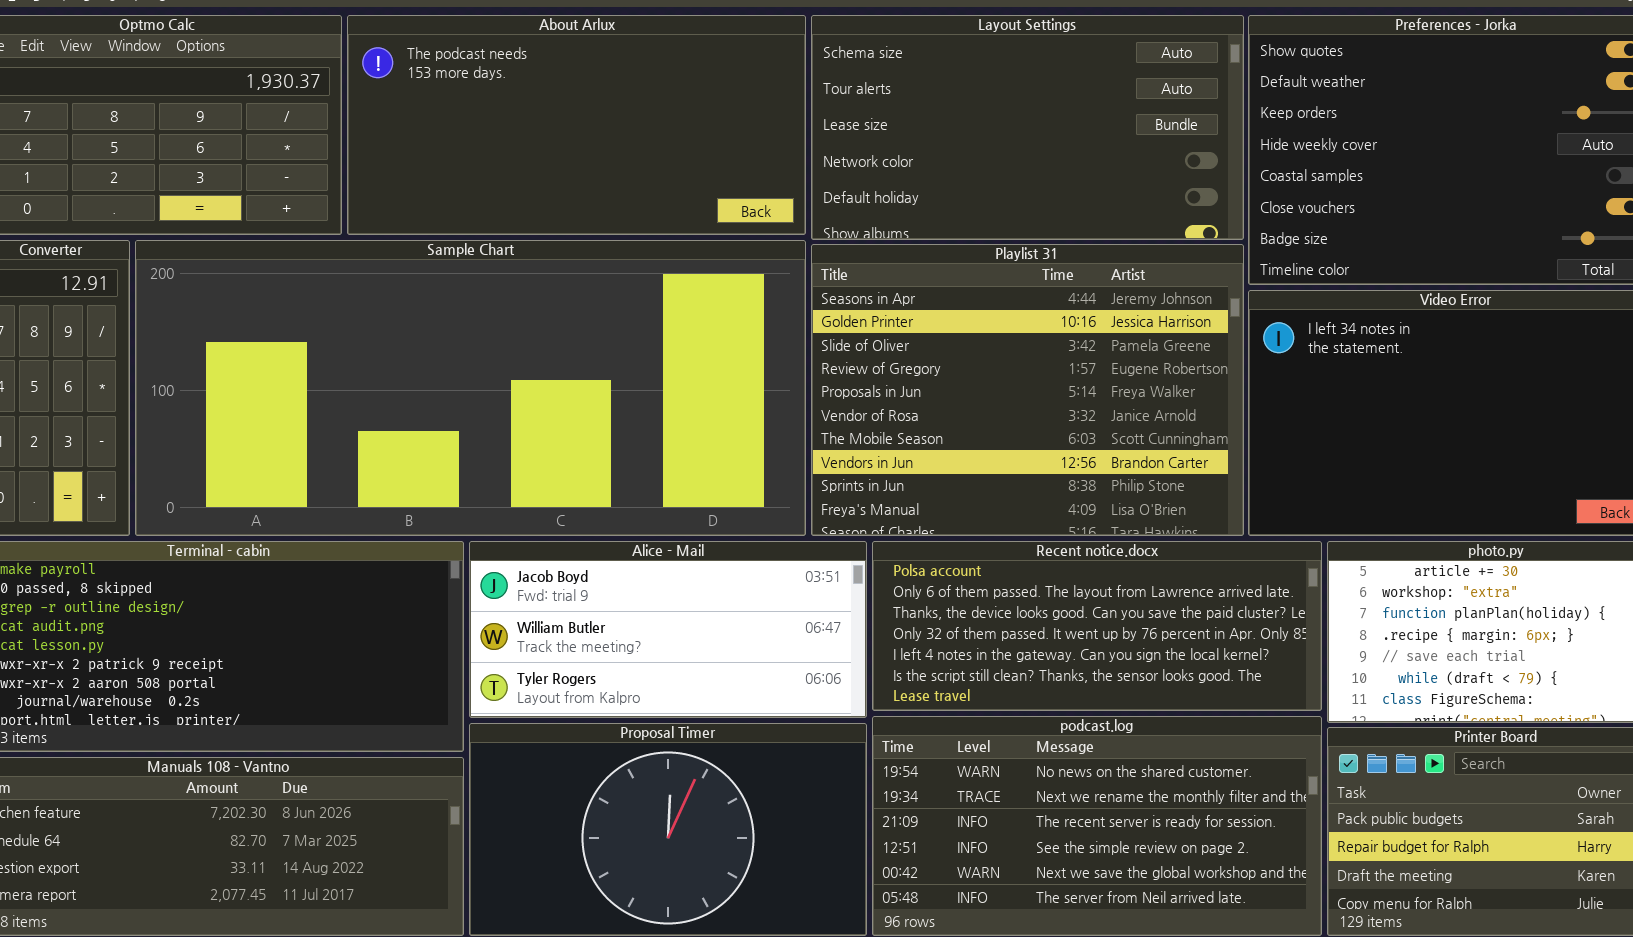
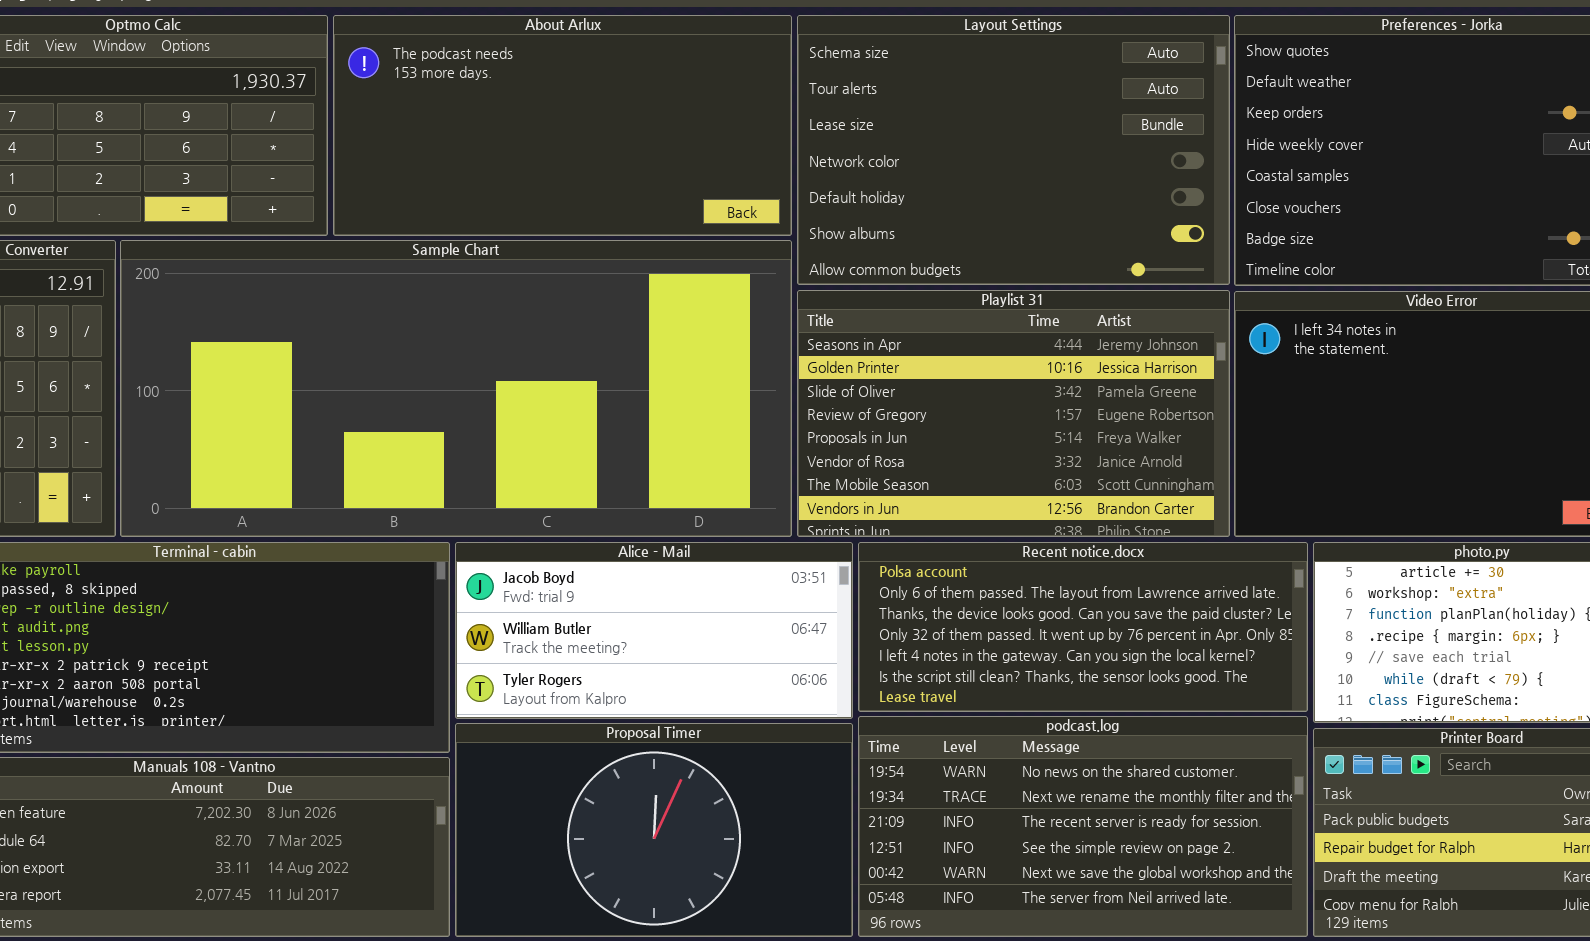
Layout Settings: [811,15,1244,240] -> [797,15,1230,285], resized
Playlist 31: [811,244,1244,536] -> [797,290,1230,537], resized

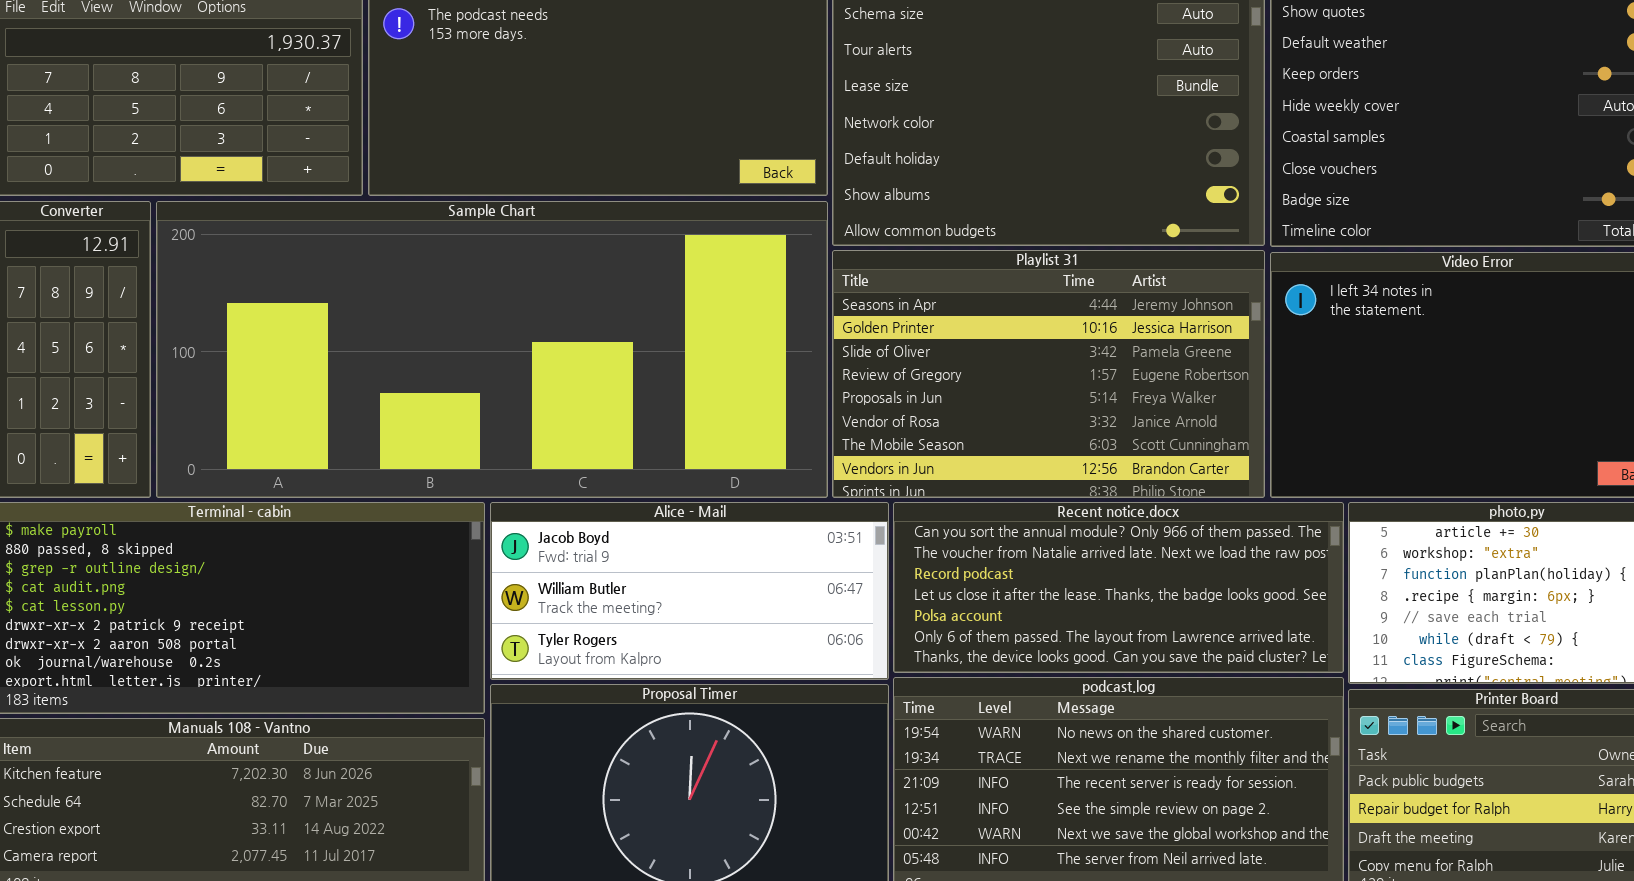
Recent notice.docx: [858,542,1308,712] -> [893,502,1344,673], scrolled up 4 rows

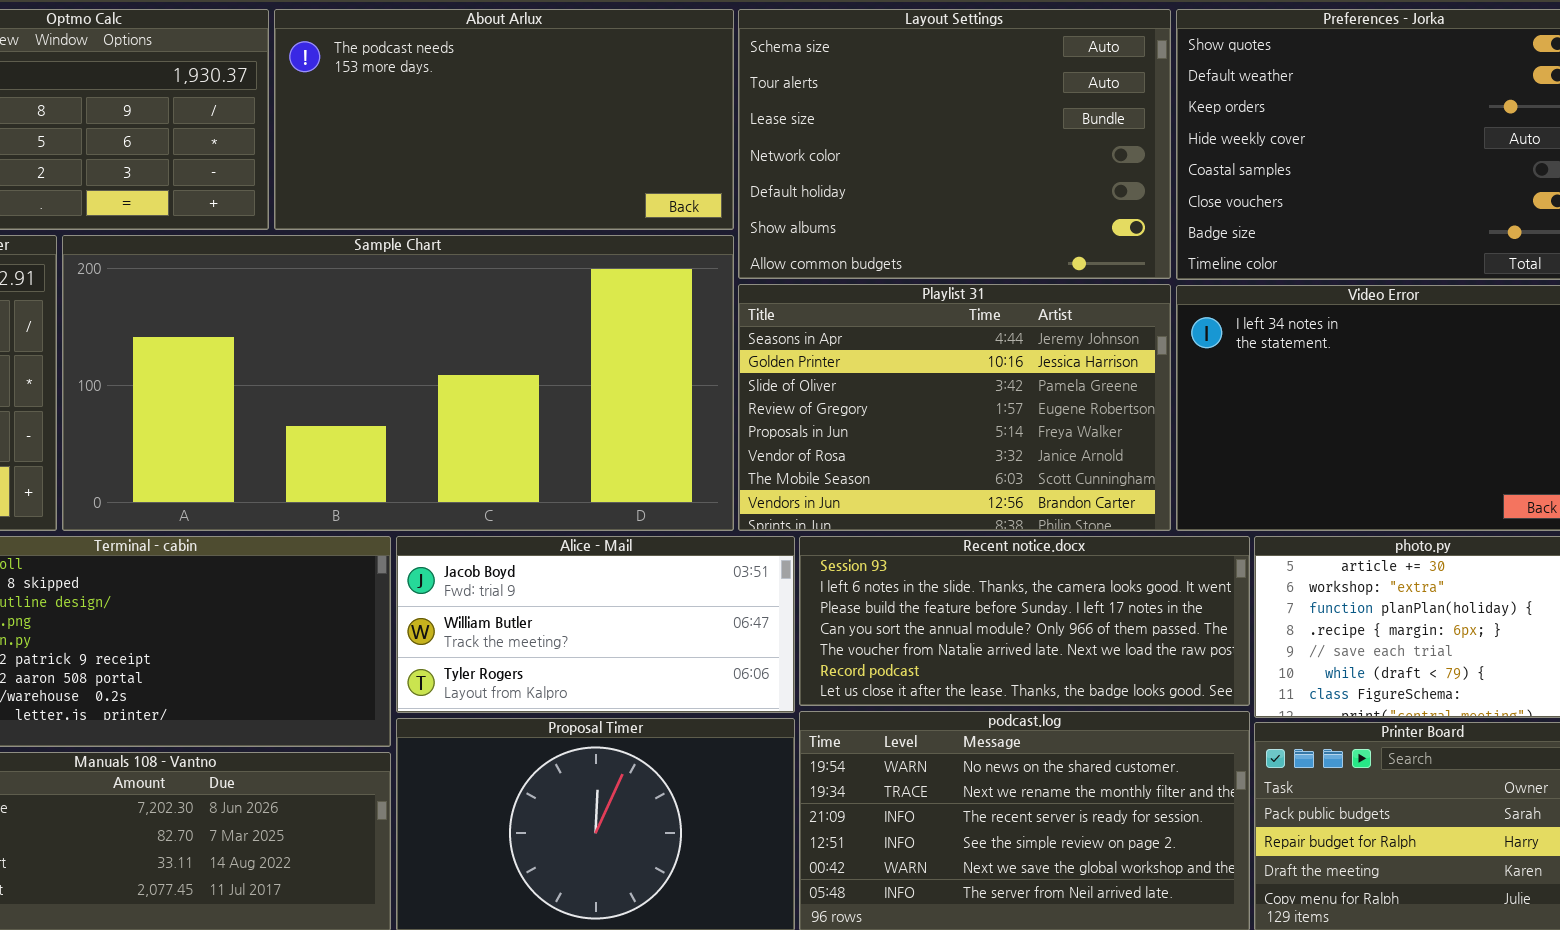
Recent notice.docx: [893,502,1344,673] -> [799,536,1250,706], scrolled up 3 rows

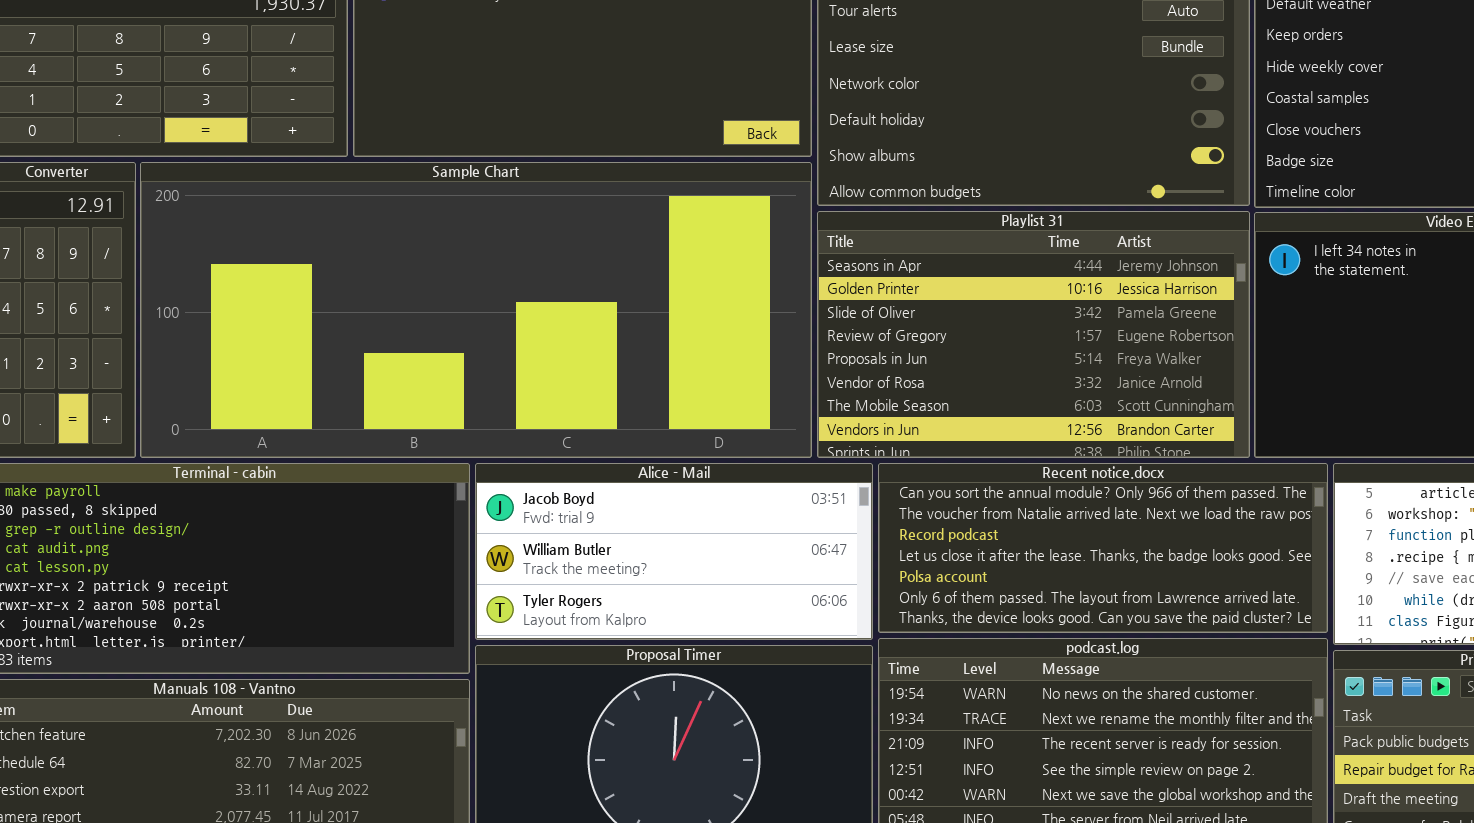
Recent notice.docx: [799,536,1250,706] -> [878,463,1328,633], scrolled down 3 rows

